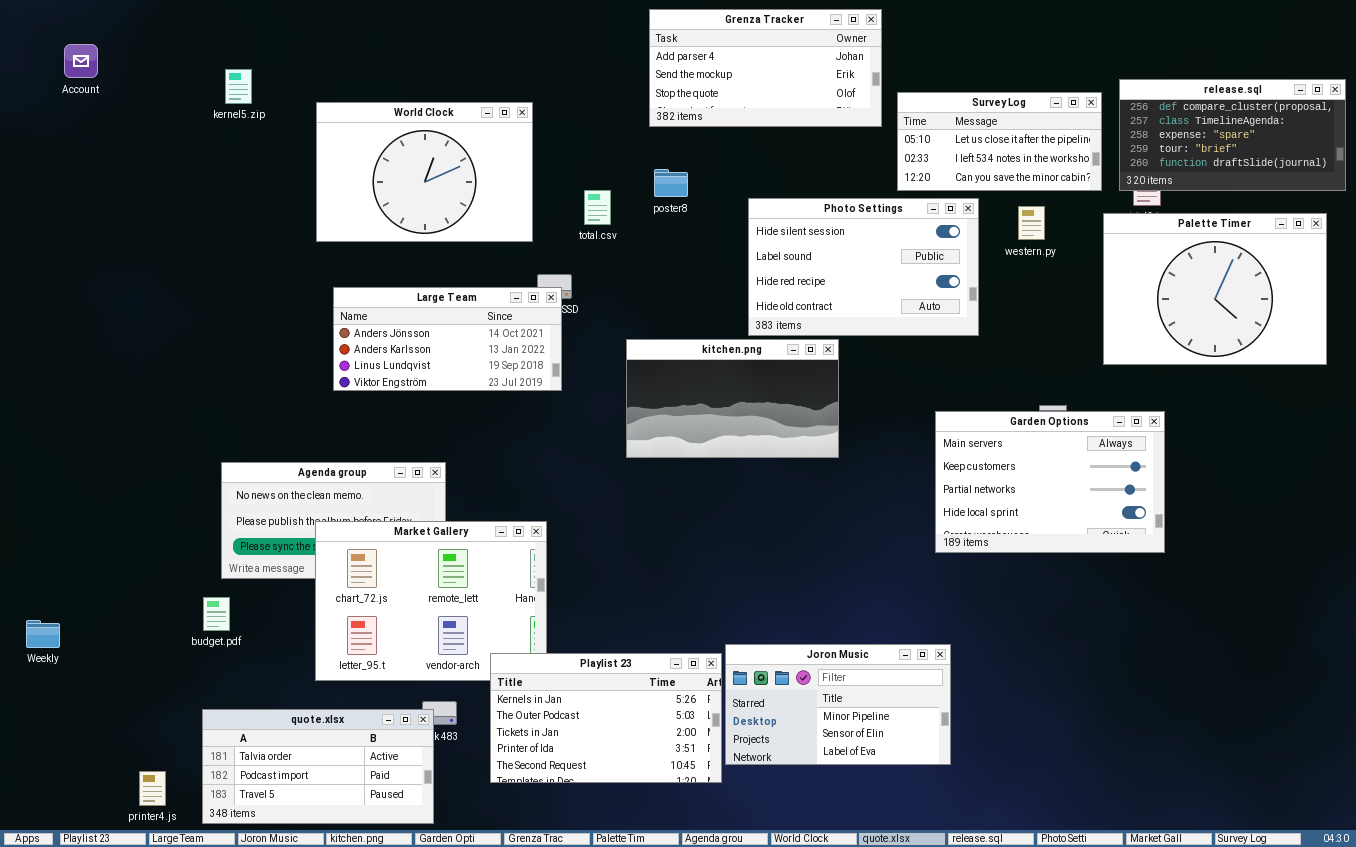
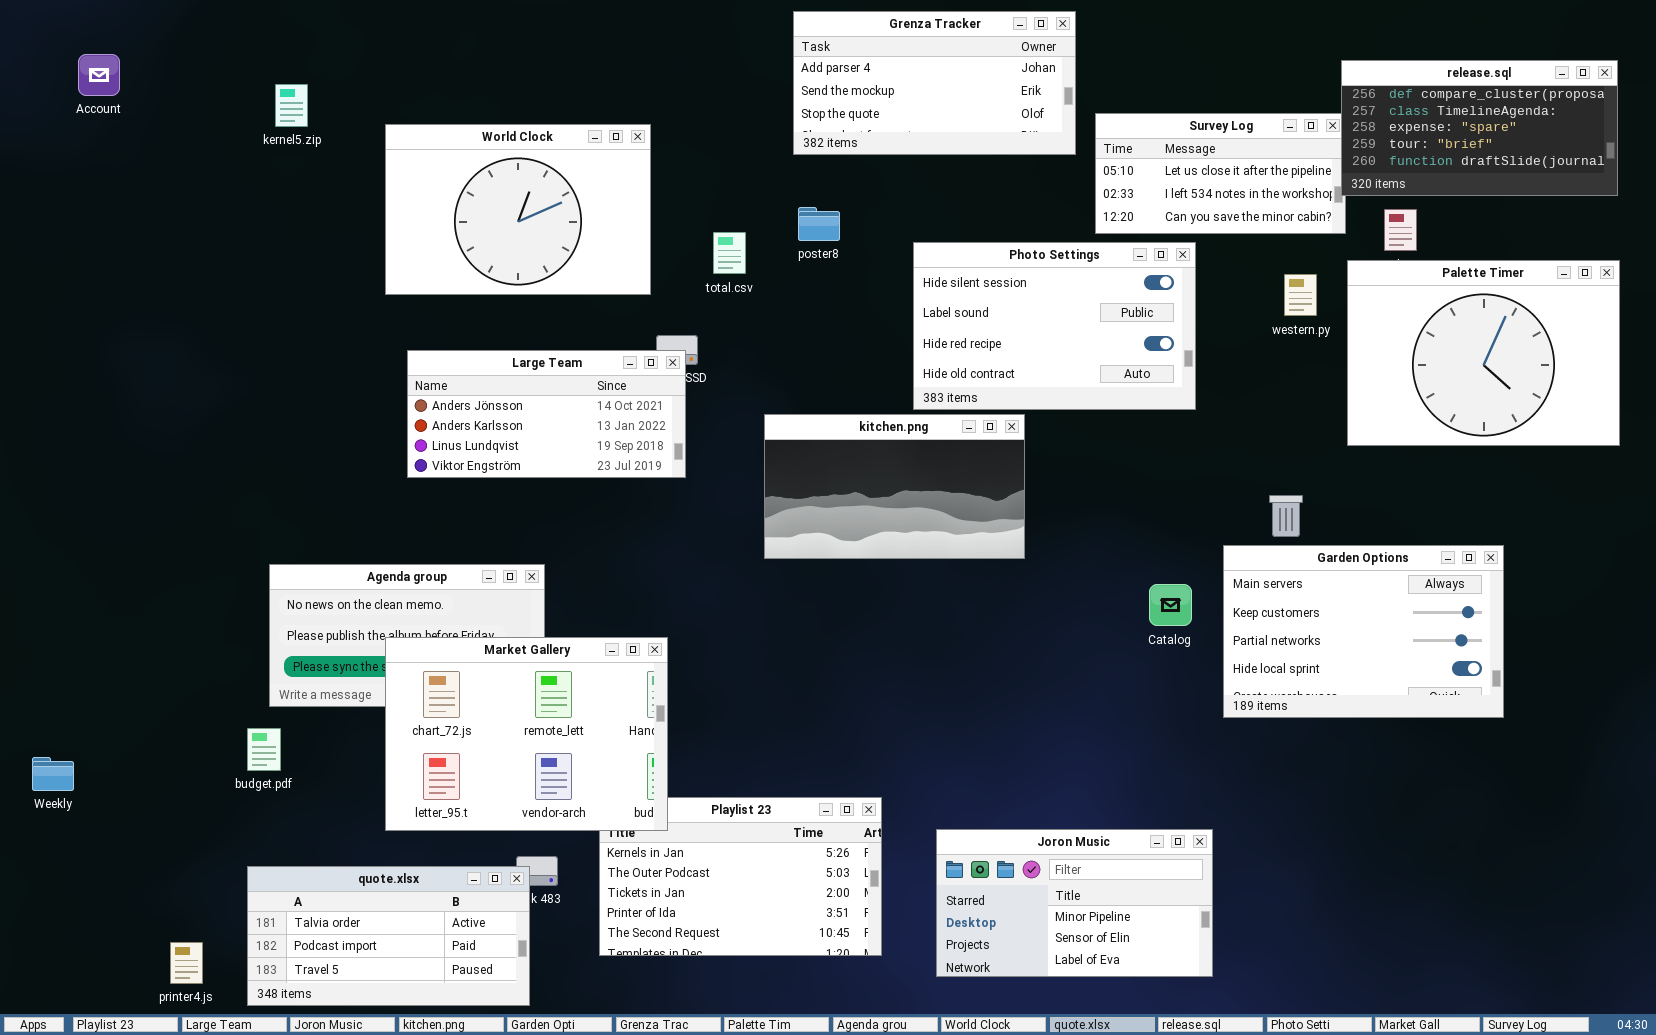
release.sql: [1119,79,1346,191] -> [1341,60,1618,196], moved
western.py: [1018,206,1045,240] -> [1284,274,1317,316], moved
Garden Options: [935,411,1165,553] -> [1223,545,1504,718], moved
Market Gallery: [315,521,547,681] -> [385,637,668,831], raised
Joron Music: [725,644,951,765] -> [936,829,1213,977], moved

